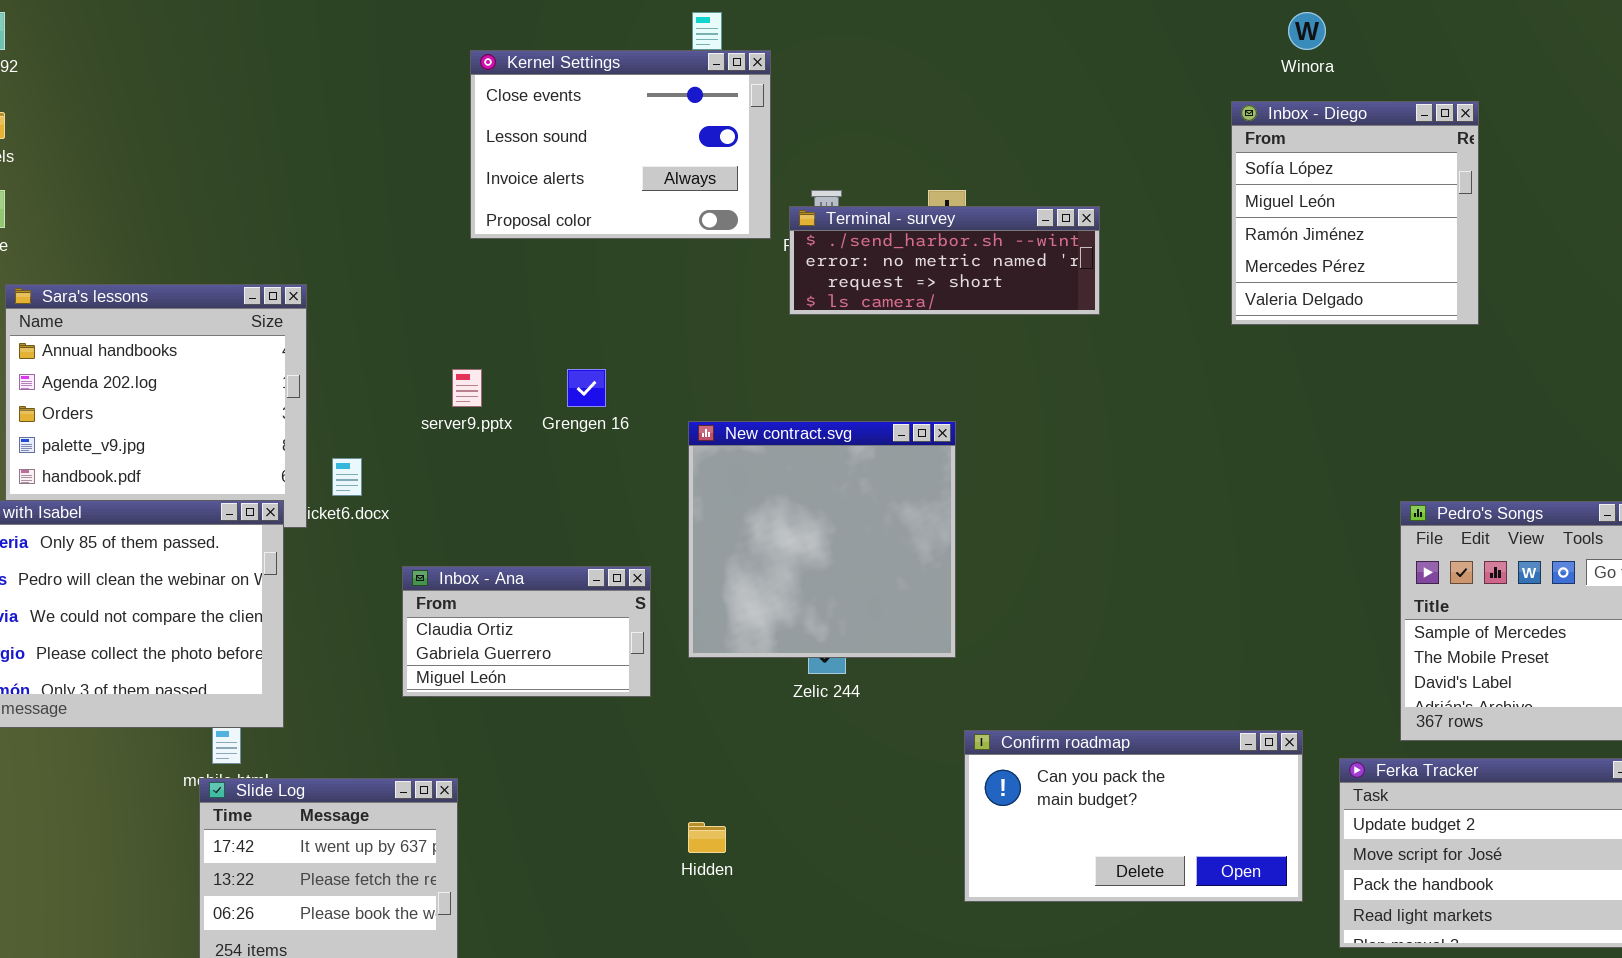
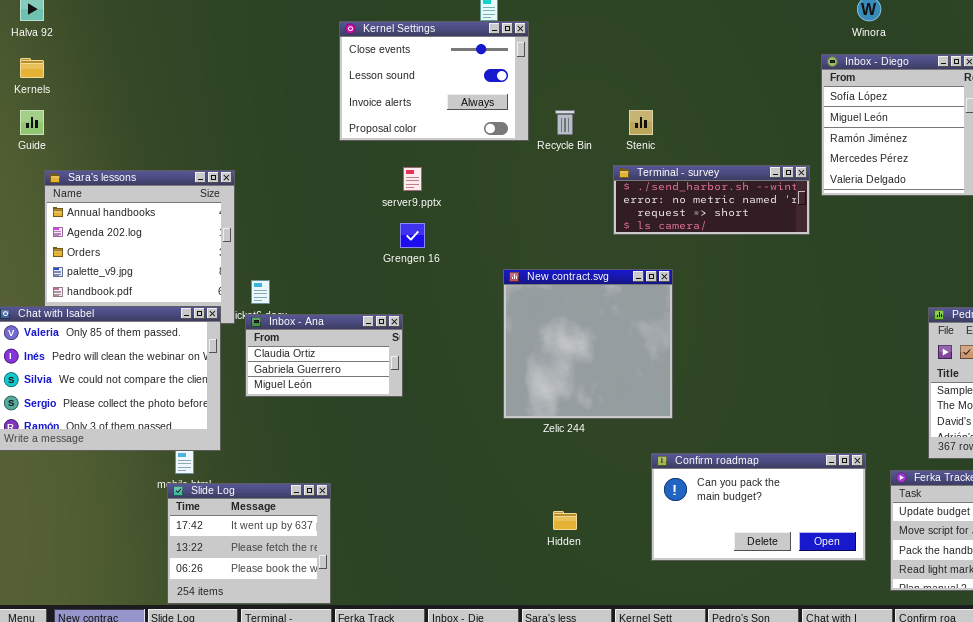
Terminal - survey: [789,206,1100,315] -> [613,165,810,235], moved
server9.pptx: [452,369,482,407] -> [403,167,422,191], moved
New contract.svg: [688,421,956,658] -> [503,269,673,419], moved
Inbox - Ana: [402,566,651,697] -> [245,314,403,397], moved
Hidden: [688,822,726,853] -> [553,511,577,530], moved

